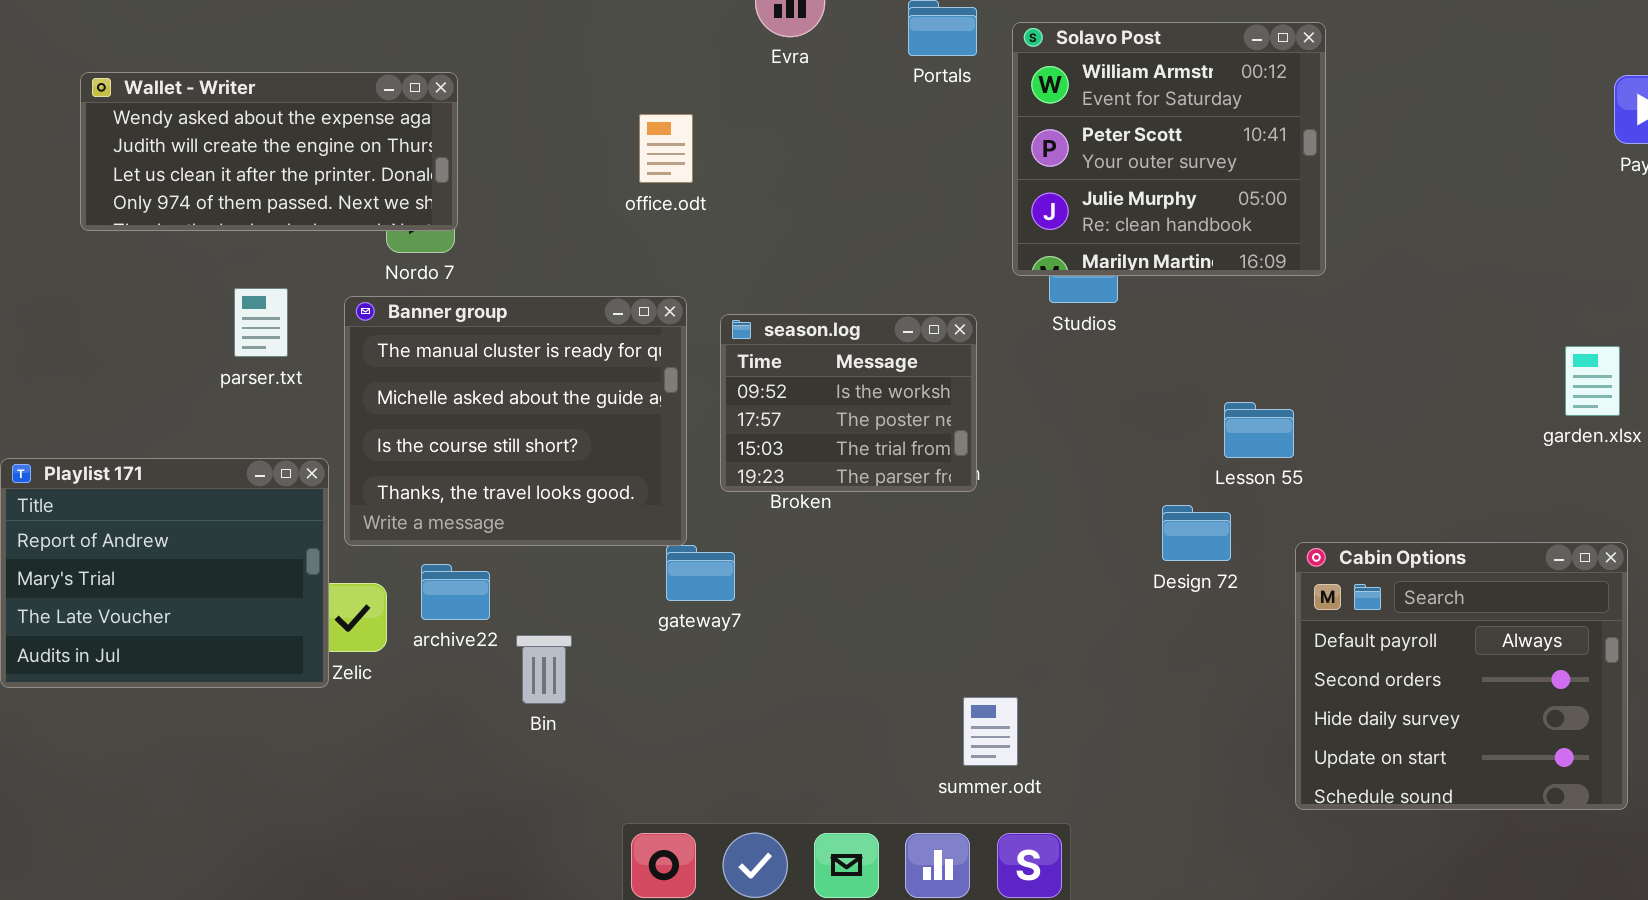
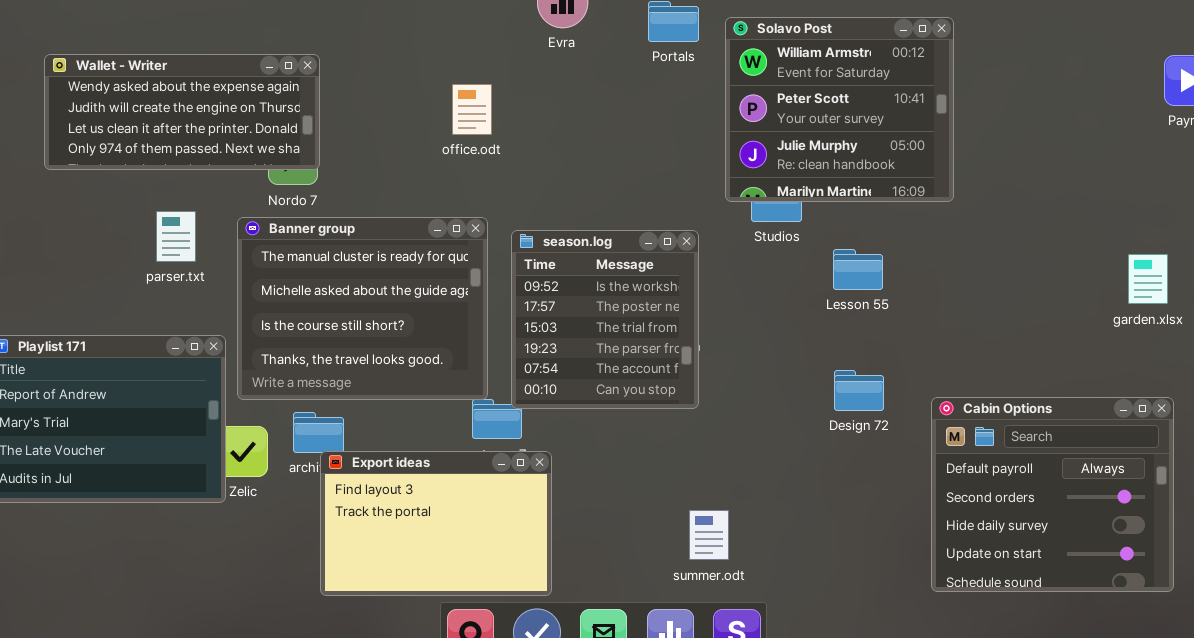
season.log: [720,314,977,492] -> [511,230,699,409], resized
Lesson 55: [1224,402,1294,458] -> [833,249,883,290], moved
Export ideas: none -> [320,451,552,596], opened

